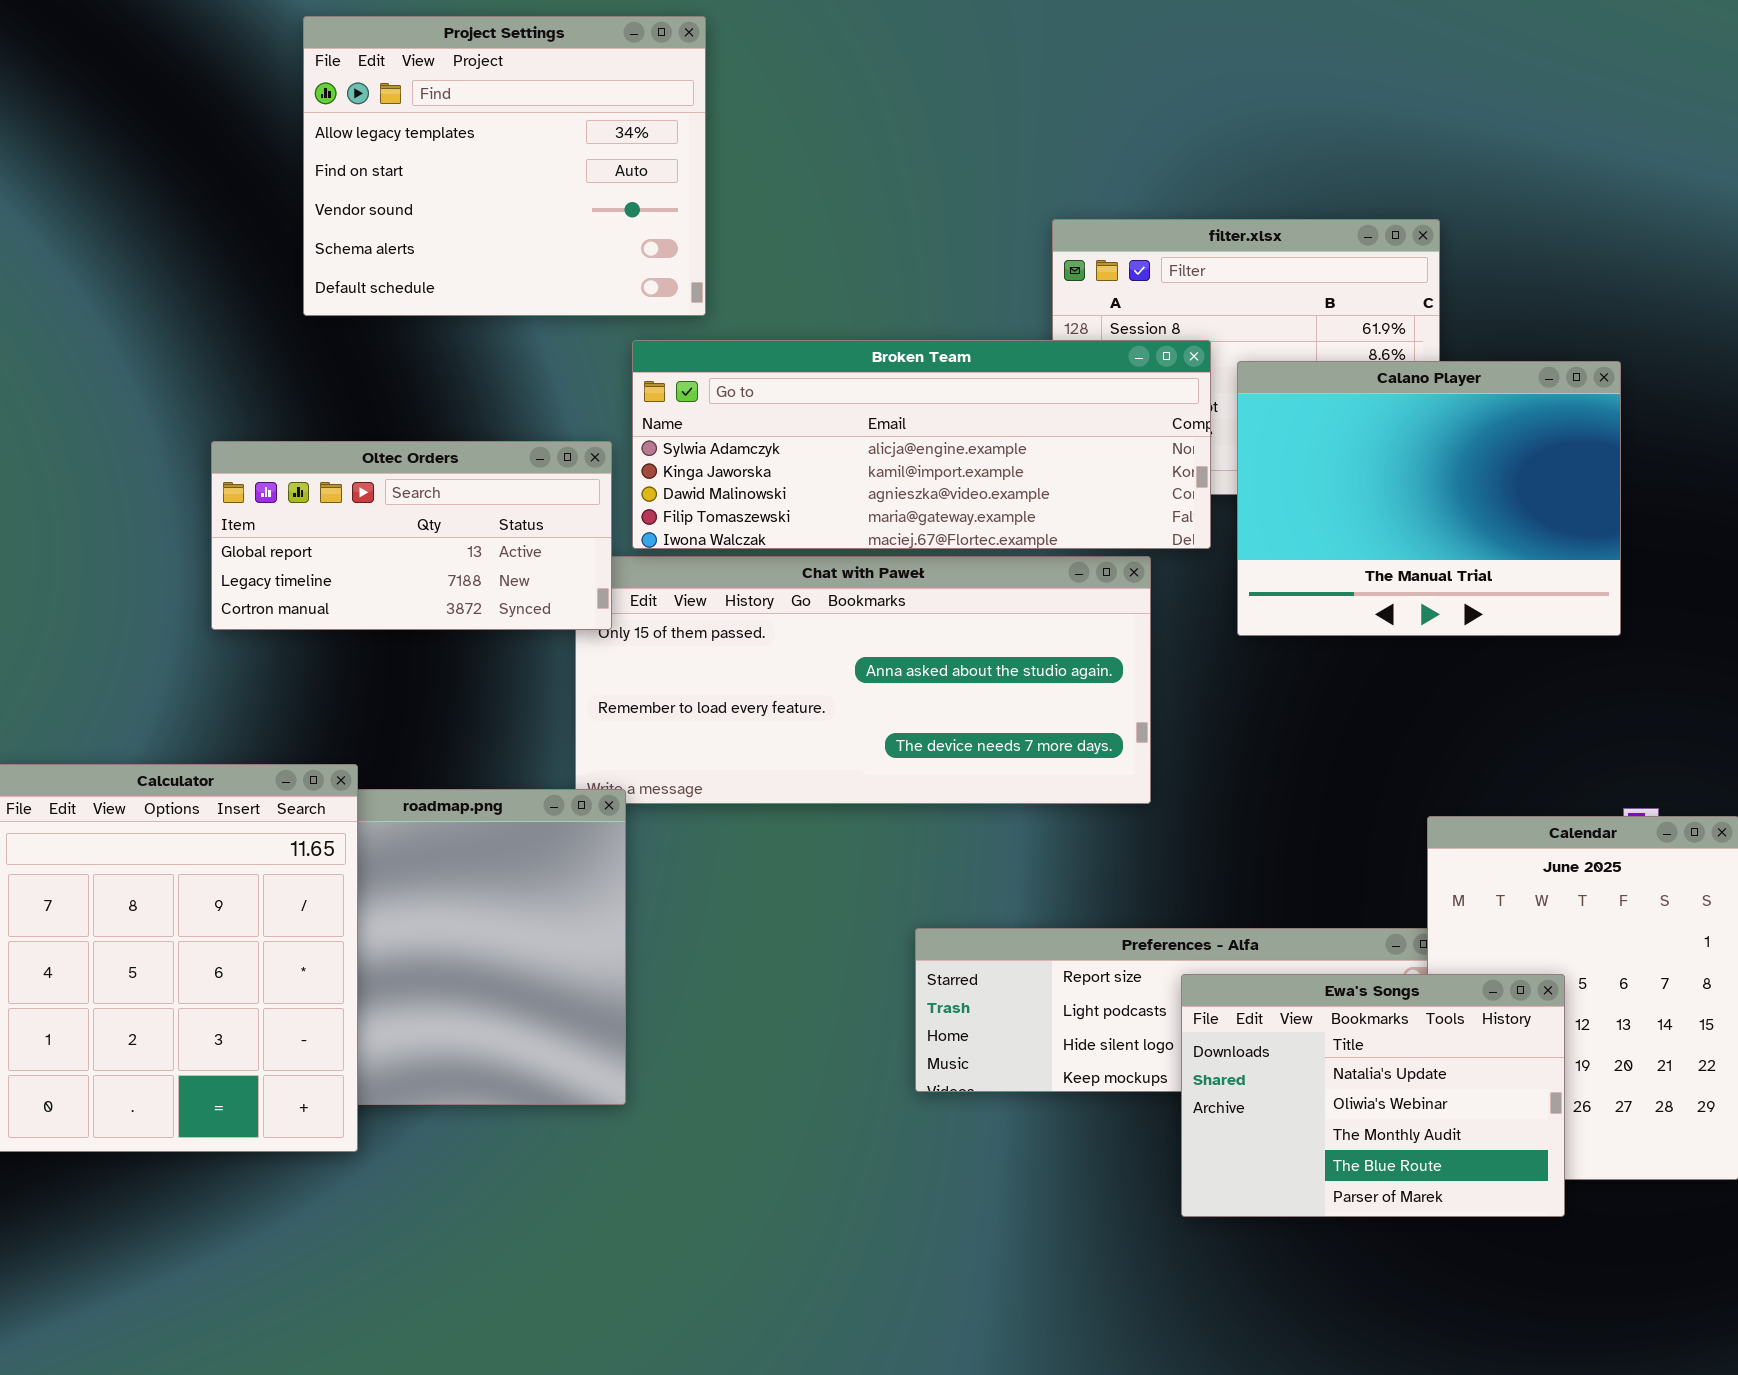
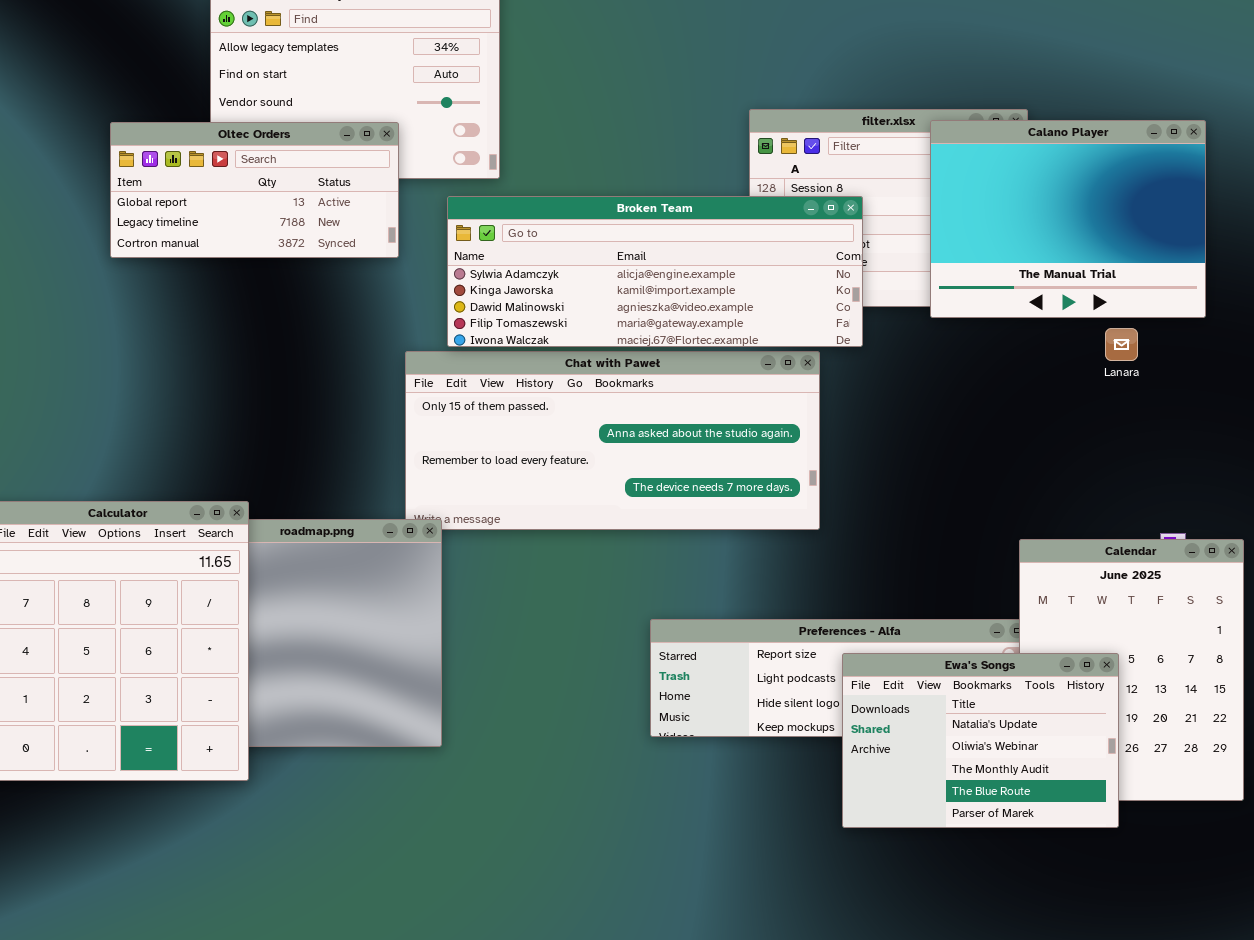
Calano Player: [1237,361,1621,636] -> [930,120,1206,318], moved
Oltec Orders: [211,441,612,630] -> [110,122,399,258], moved

